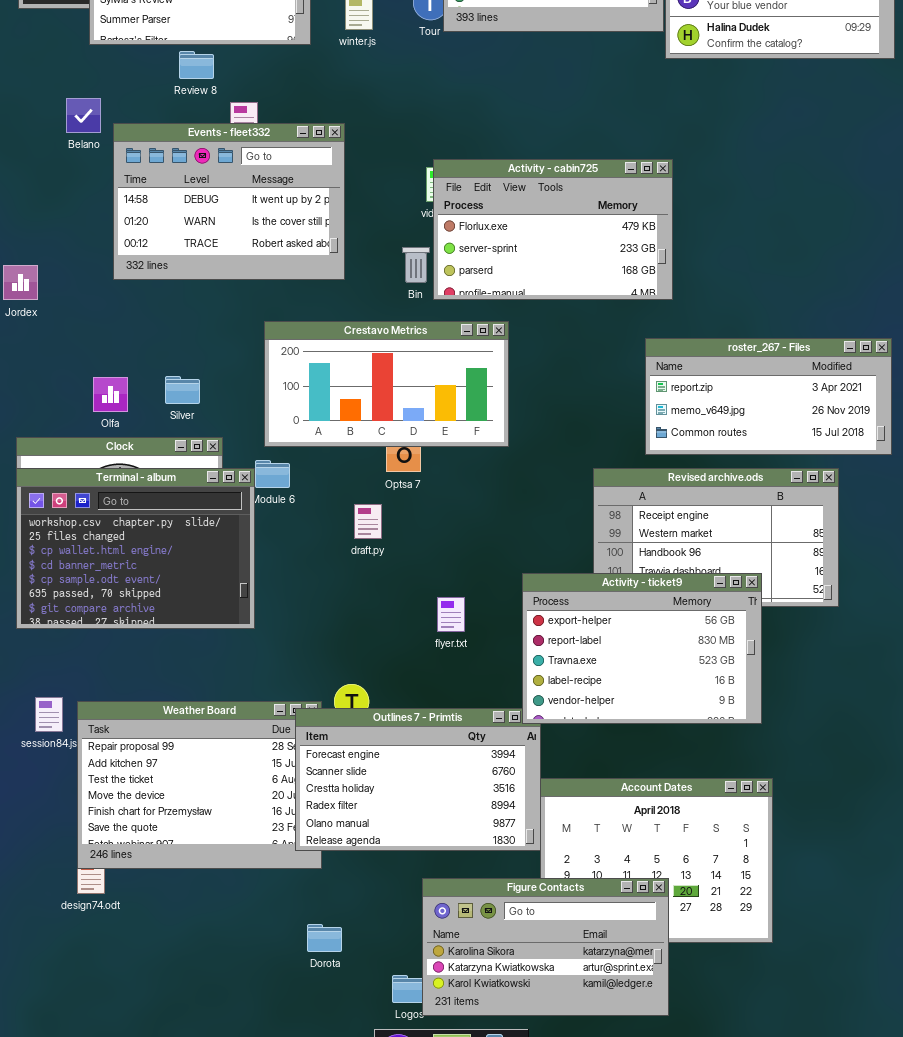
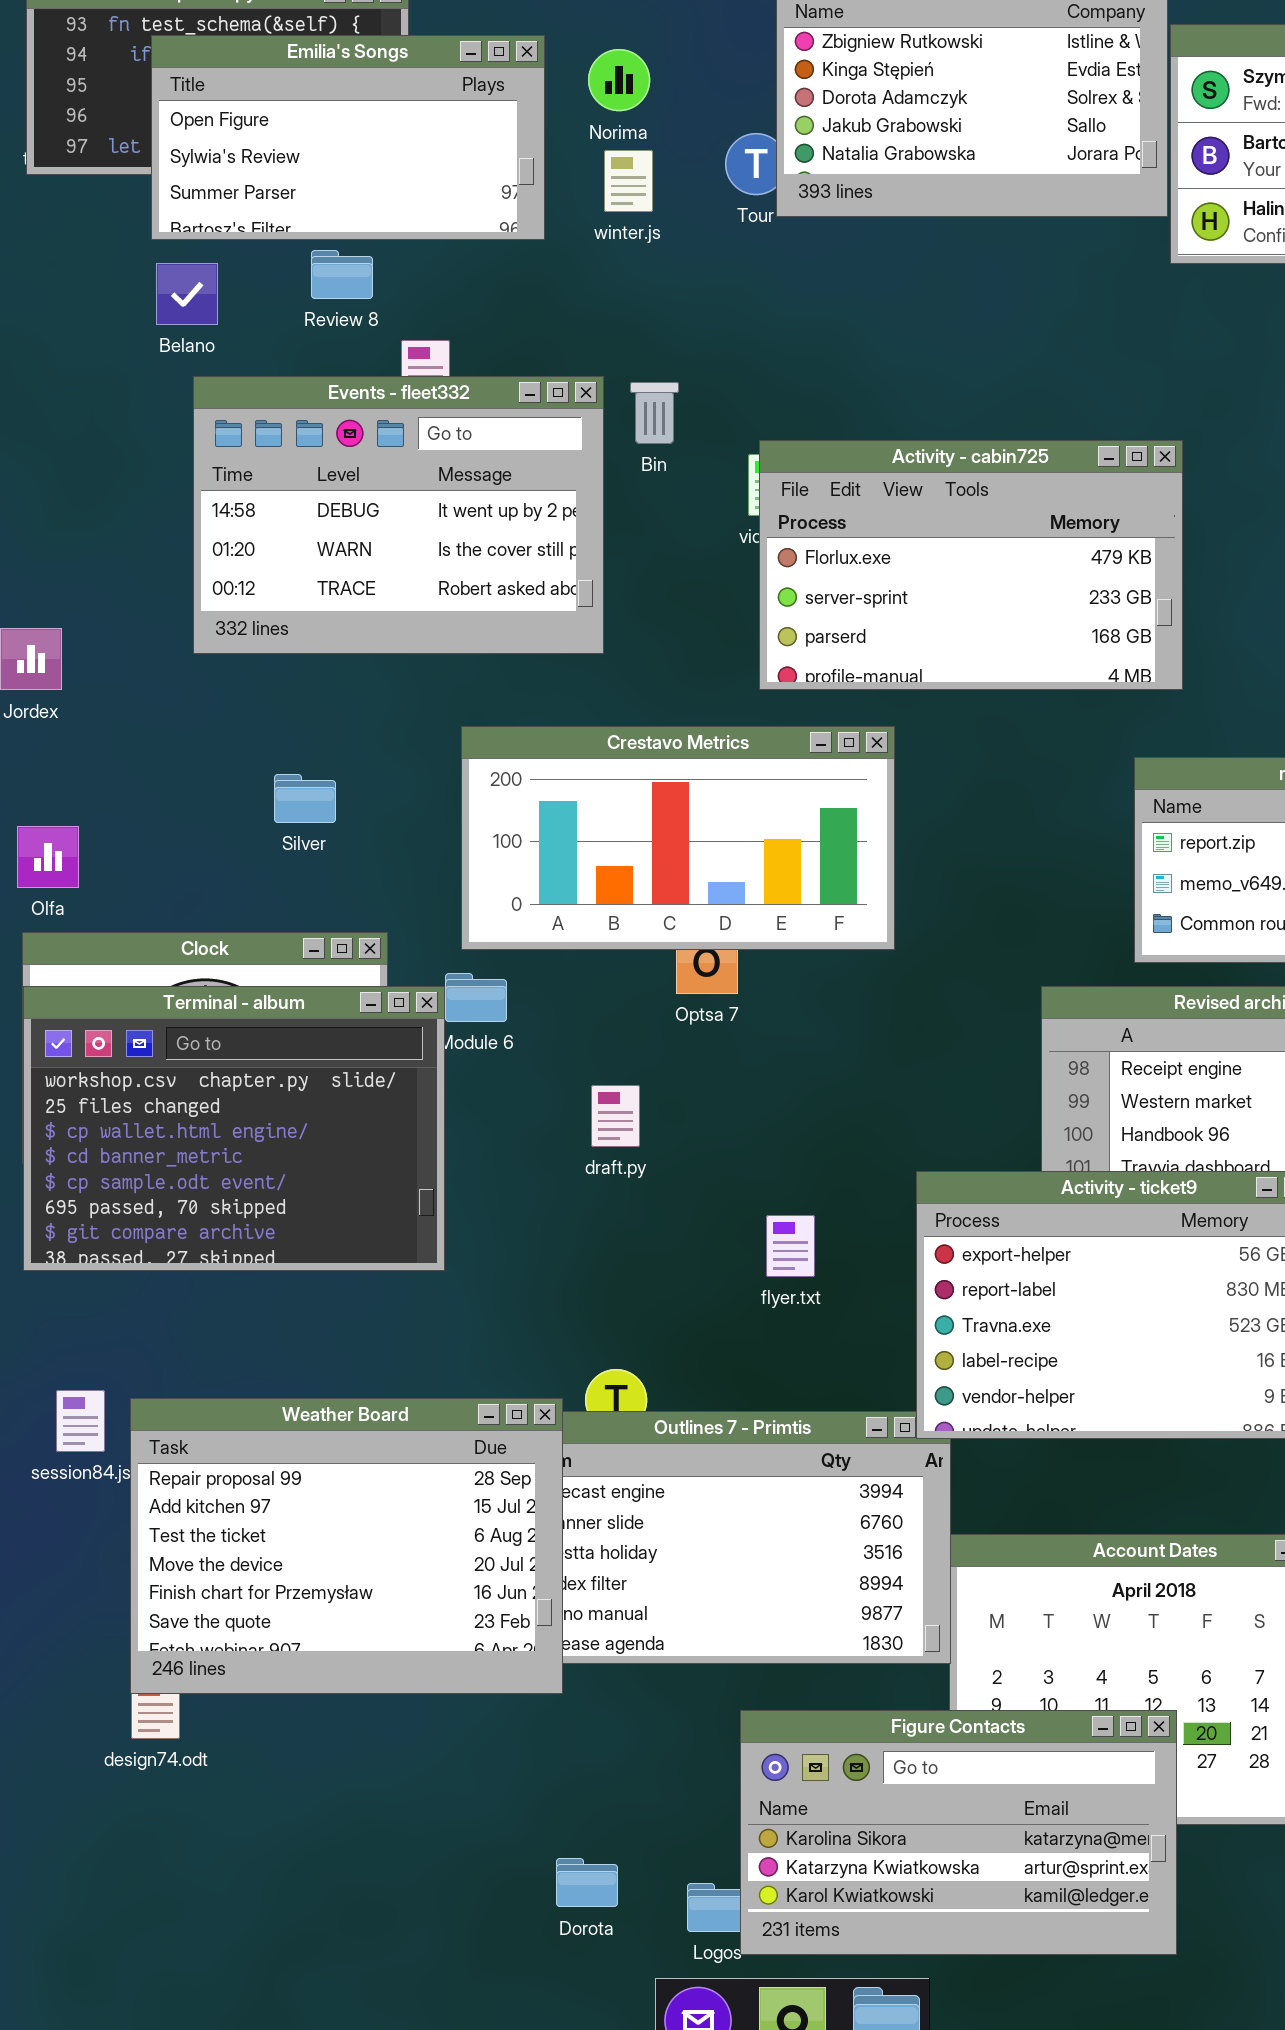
Belano: [66,98,101,133] -> [156,263,218,325], moved
Bin: [402,247,430,283] -> [630,382,679,444], moved
Silver: [165,376,200,404] -> [274,774,336,823], moved
Olfa: [93,377,128,412] -> [17,826,79,888], moved
draft.py: [354,504,382,539] -> [591,1085,640,1147], moved
Weather Board: [77,701,322,869] -> [130,1398,563,1694], raised
Dorota: [307,924,342,952] -> [556,1858,618,1907], moved

